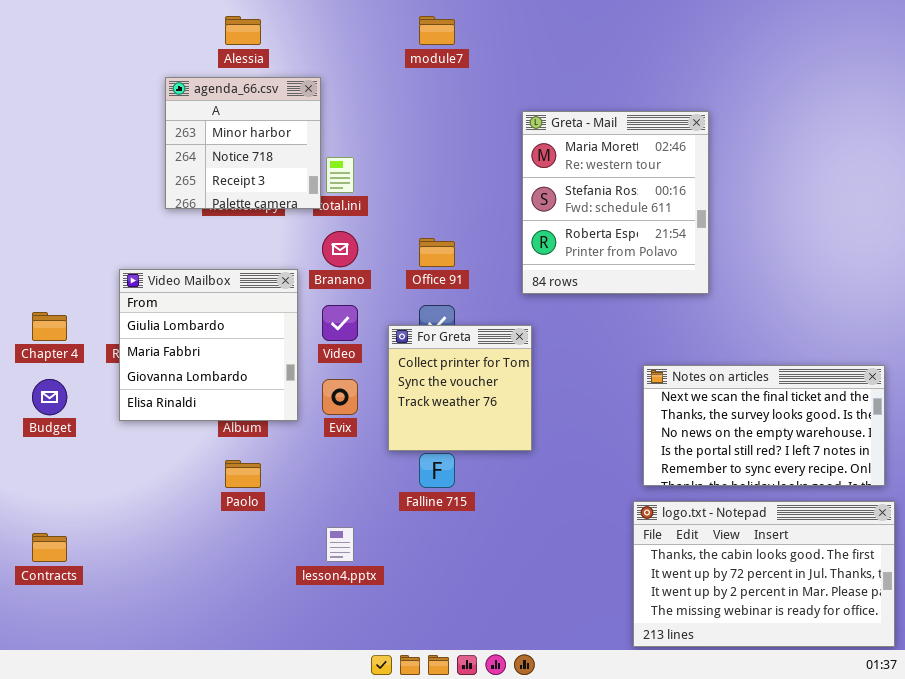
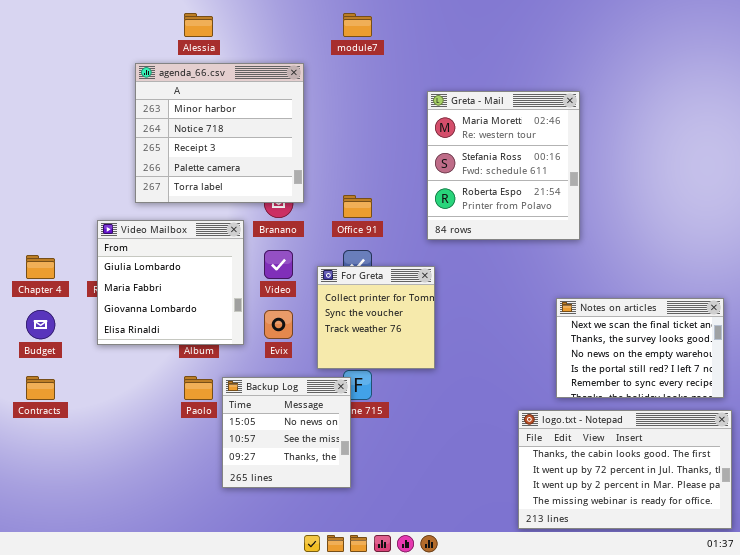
agenda_66.csv: [165,77,321,209] -> [135,63,304,203], resized
Notes on articles: [643,365,885,486] -> [556,298,724,398], resized
Backup Log: none -> [222,377,351,488], opened
Contracts: [32,533,67,562] -> [26,376,55,400], moved

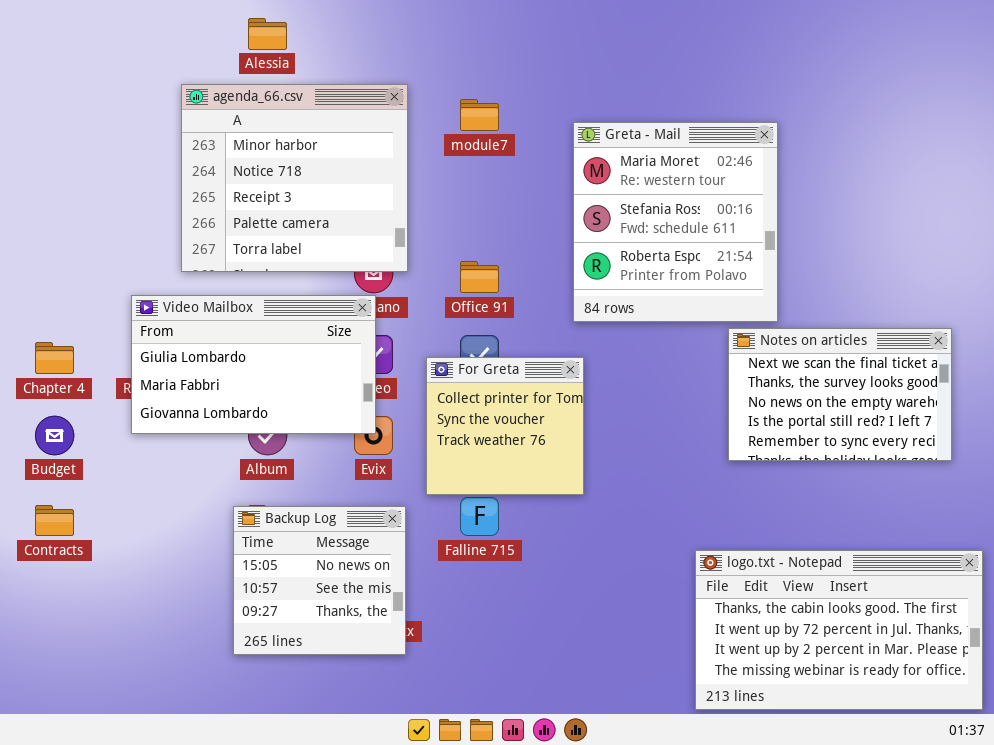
module7: [343,13,372,37] -> [460,99,499,131], moved
Video Mailbox: [97,220,244,345] -> [131,295,376,434], resized
Notes on articles: [556,298,724,398] -> [728,328,952,461], moved
Backup Log: [222,377,351,488] -> [233,506,406,655], moved

